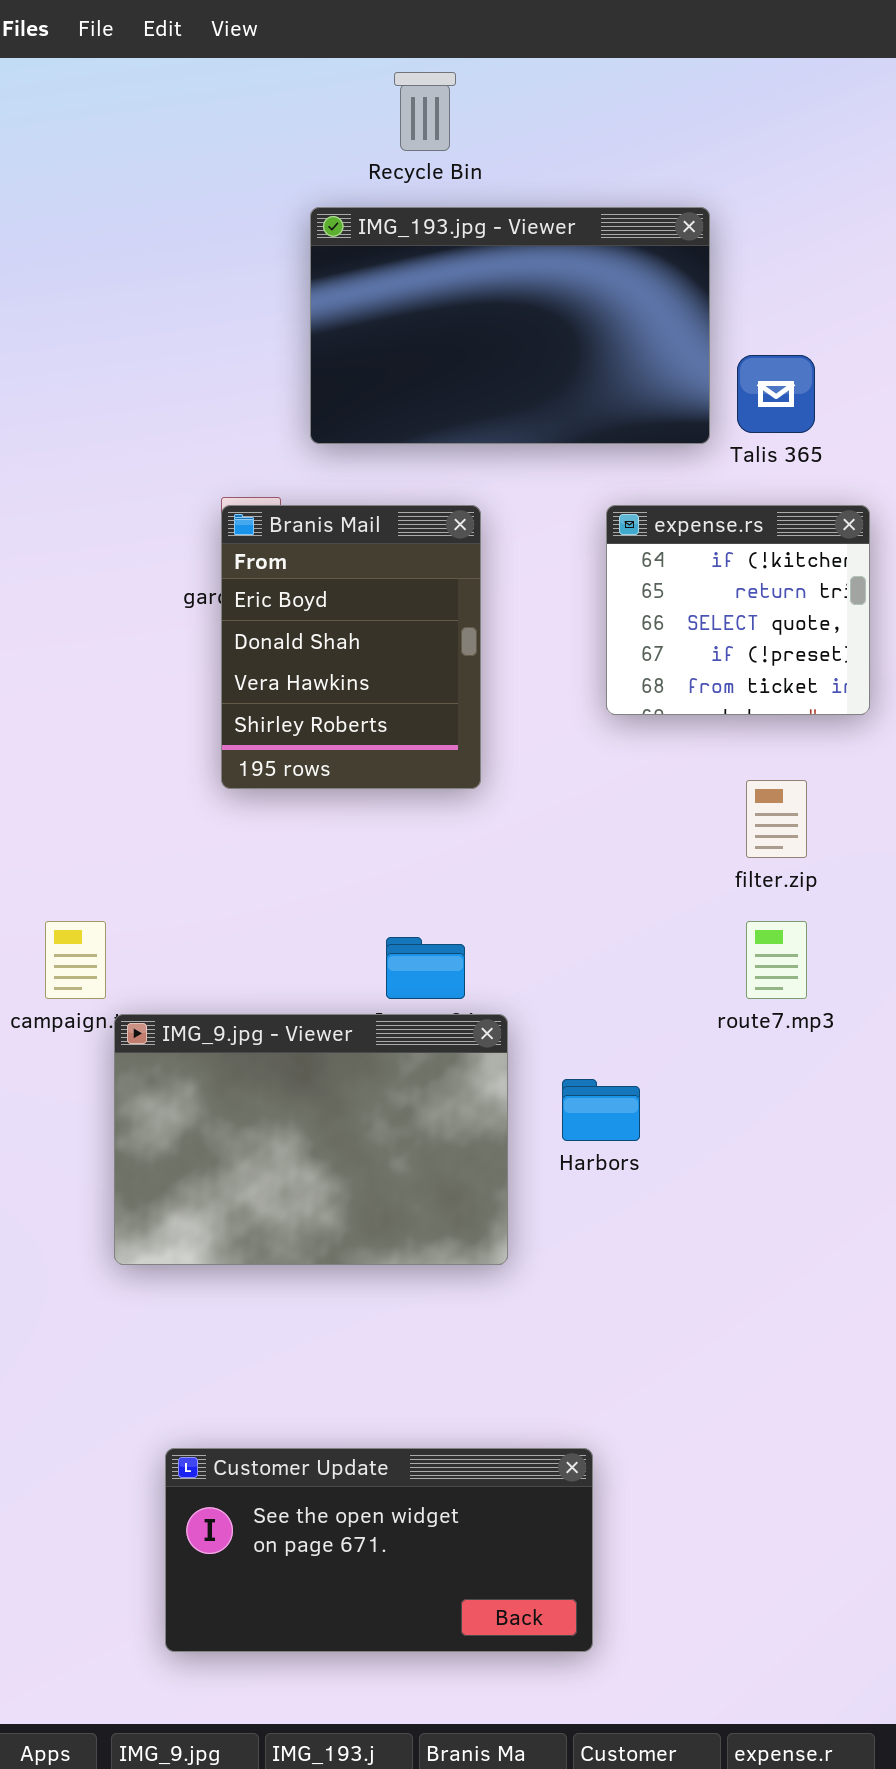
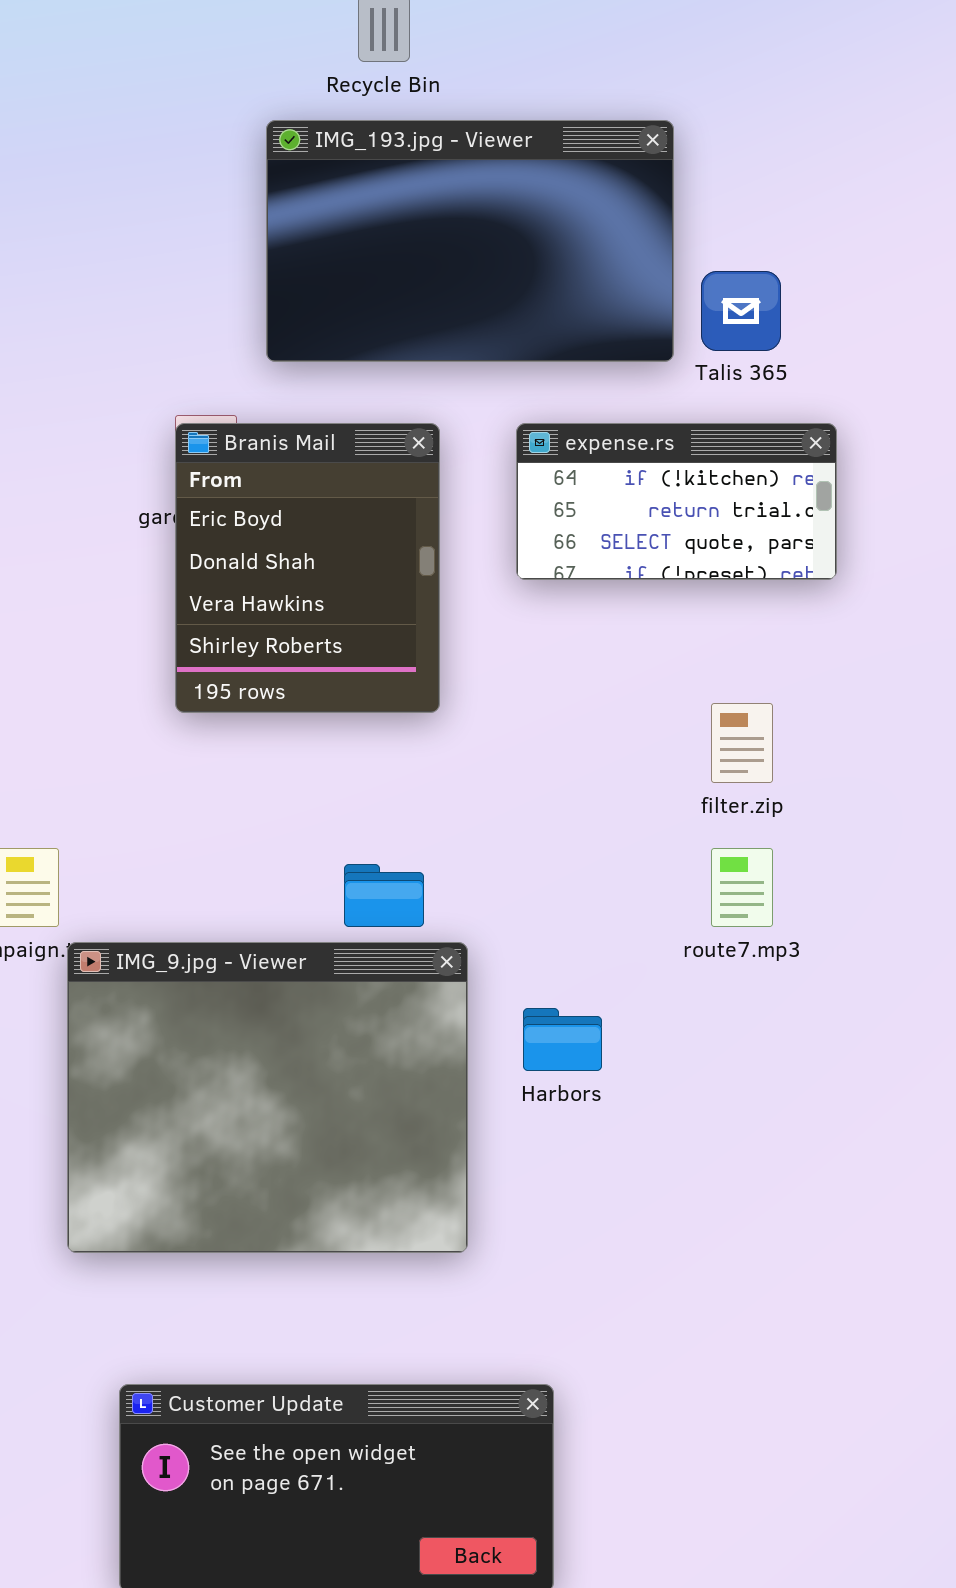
expense.rs: [606,505,870,715] -> [516,423,837,580], resized
IMG_9.jpg - Viewer: [114,1014,508,1265] -> [67,942,468,1253], resized

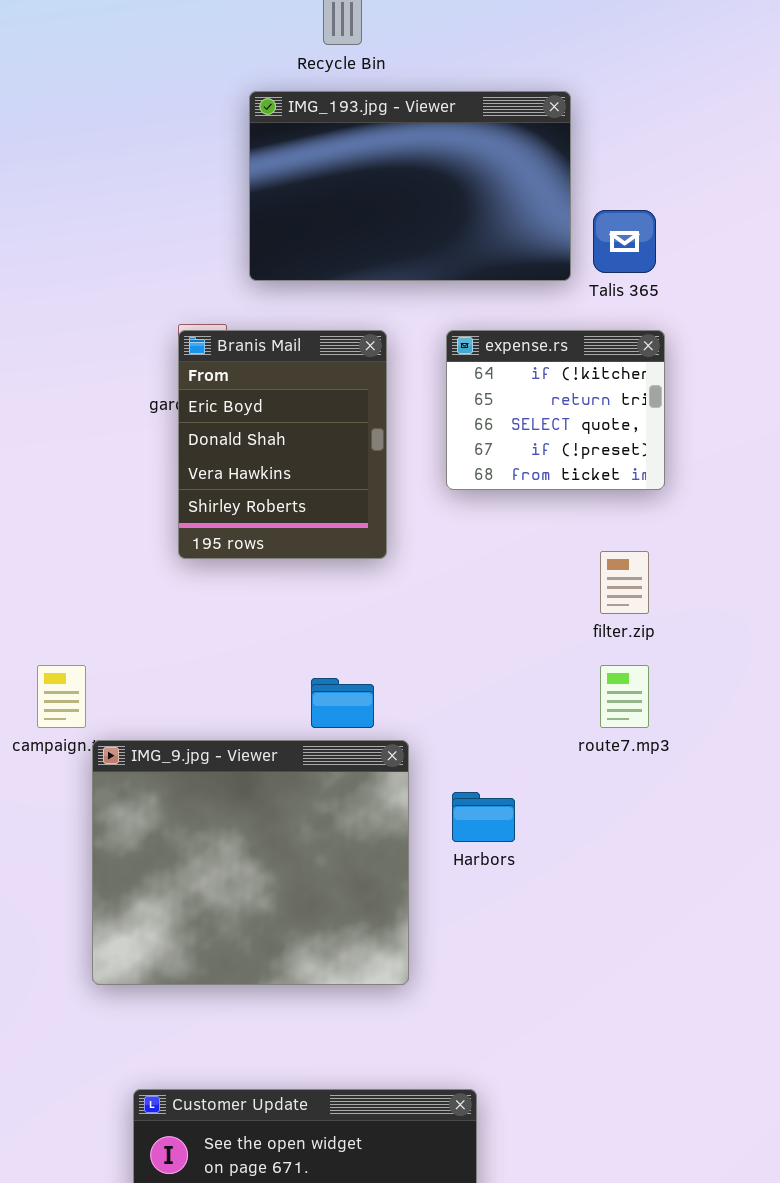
expense.rs: [516,423,837,580] -> [446,330,665,490], resized

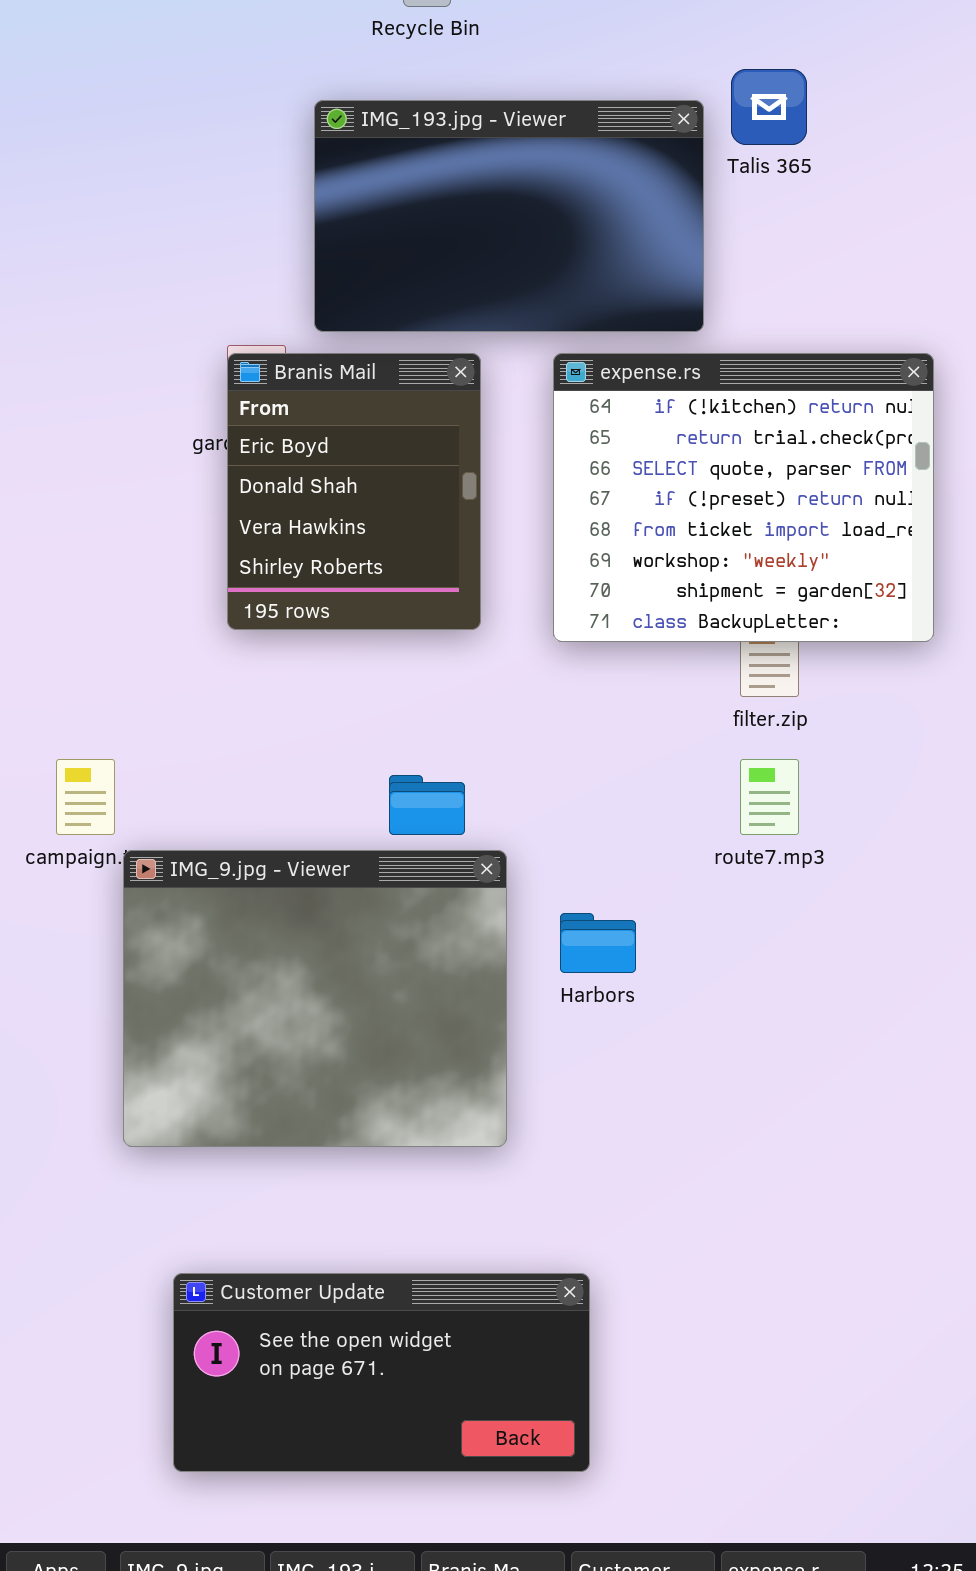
IMG_193.jpg - Viewer: [249,91,571,281] -> [314,100,704,332], moved
Talis 365: [593,210,656,273] -> [731,69,807,145], moved
expense.rs: [446,330,665,490] -> [553,353,934,642], resized

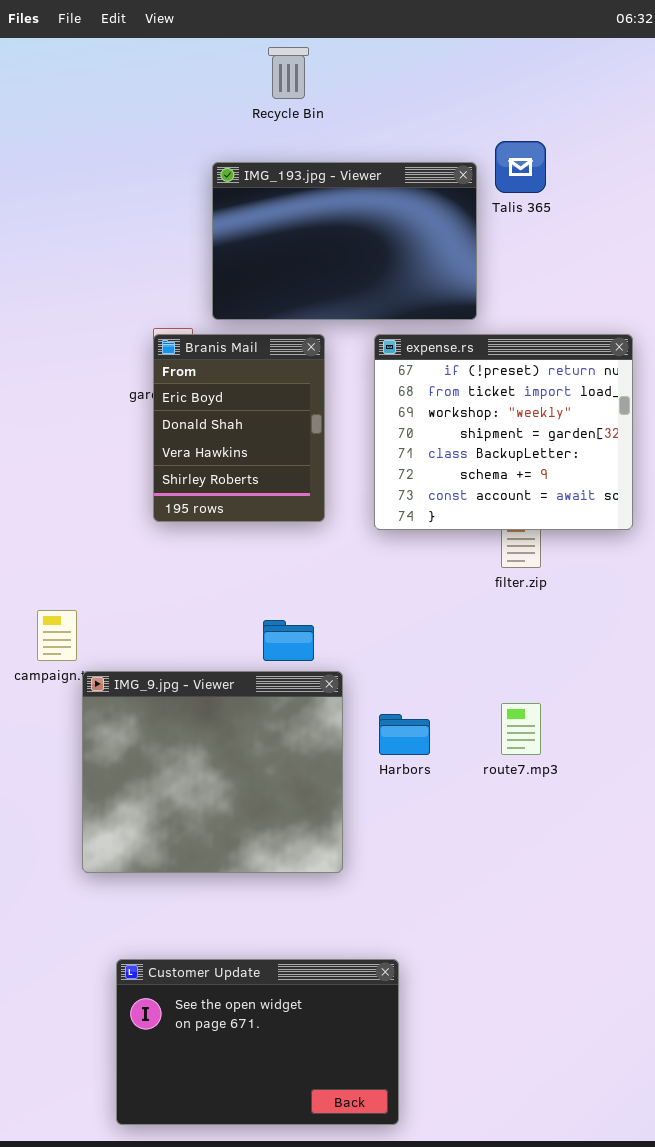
expense.rs: [553,353,934,642] -> [374,334,633,530], scrolled down 3 rows
route7.mp3: [740,759,799,835] -> [501,703,541,755], moved
Customer Update: [173,1273,590,1472] -> [116,959,399,1125], resized

